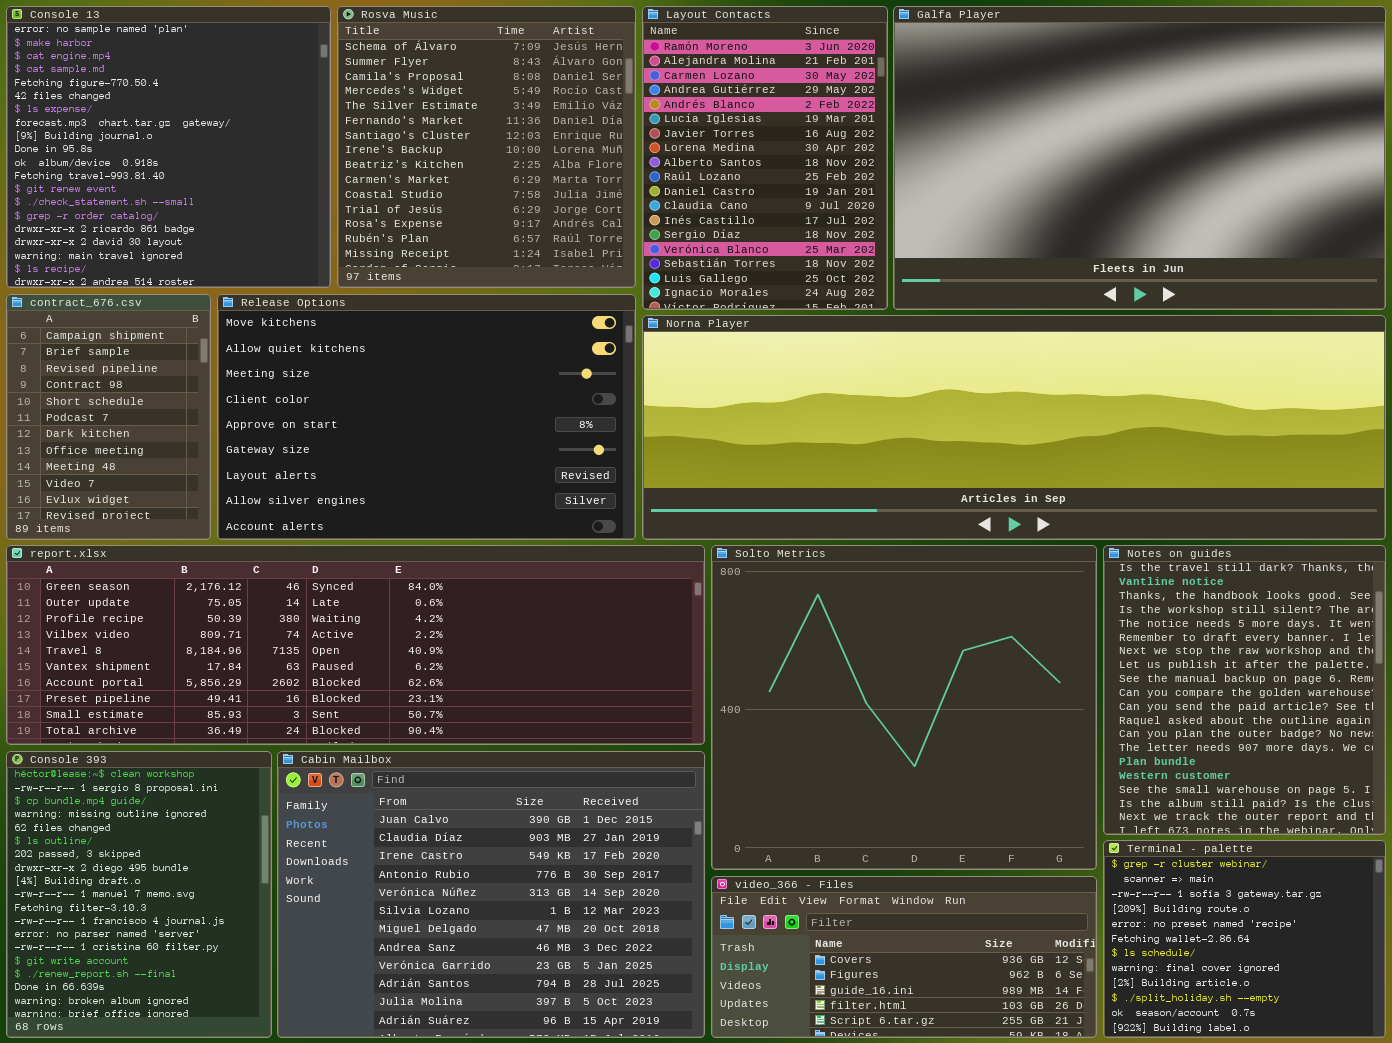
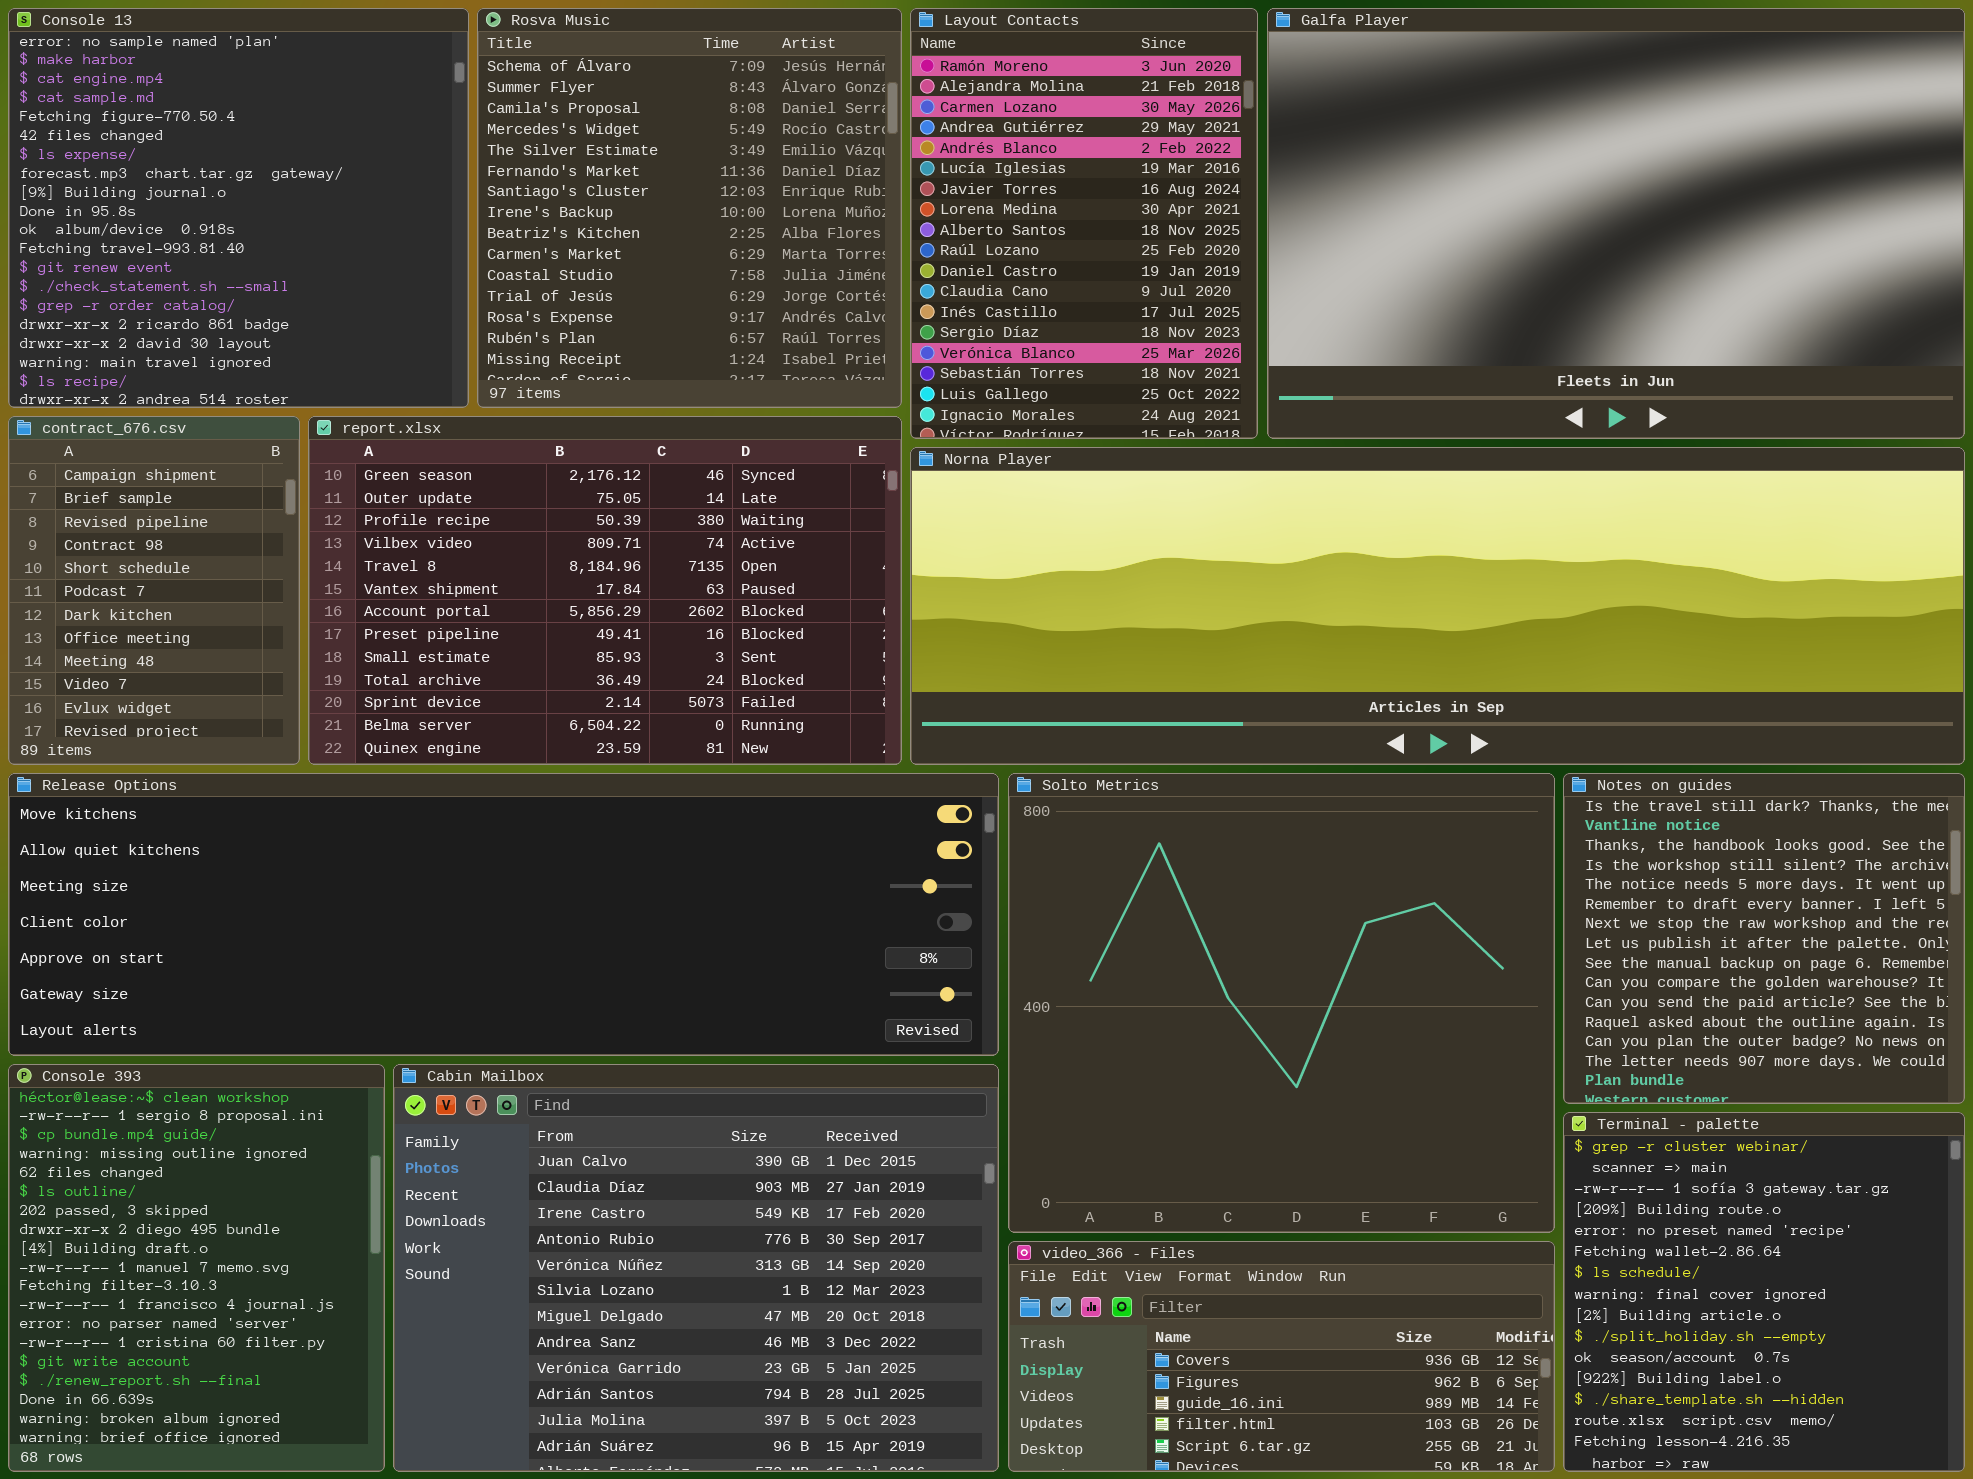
Release Options: [217,294,636,540] -> [8,773,999,1056], moved, resized
report.xlsx: [6,545,705,745] -> [308,416,902,765], moved, resized
Notes on guides: [1103,545,1386,835] -> [1563,773,1965,1104], resized
Terminal - palette: [1103,840,1386,1038] -> [1563,1112,1965,1472], resized

